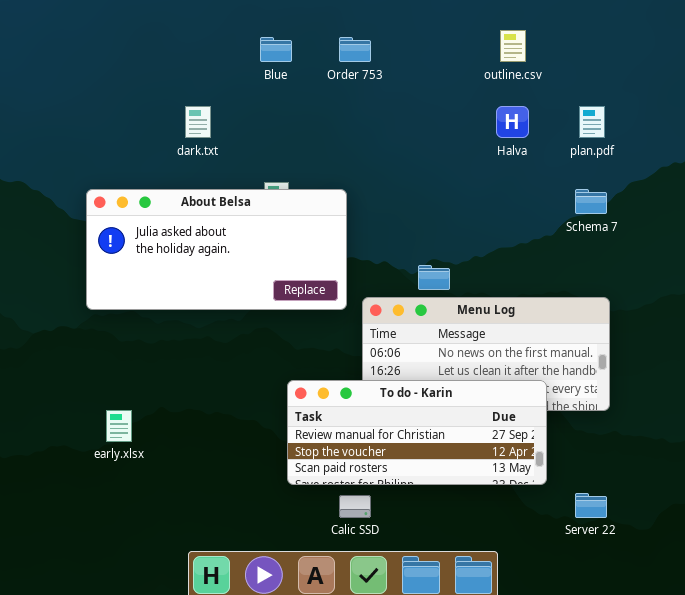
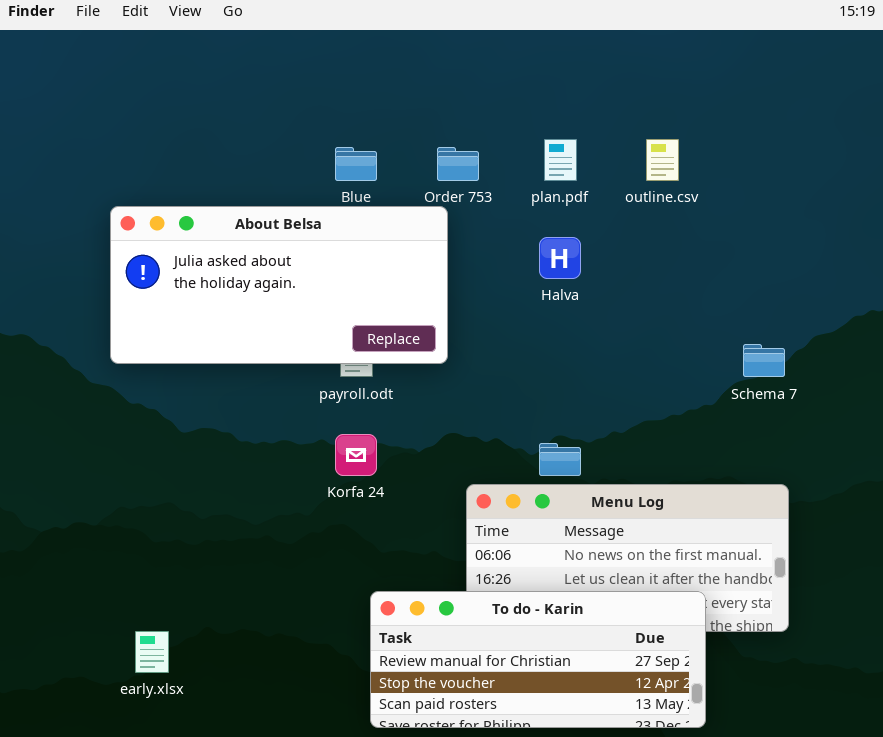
Halva: [496,106,529,138] -> [539,237,581,279], moved
plan.pdf: [579,106,605,138] -> [544,139,577,181], moved
About Belsa: [86,189,347,310] -> [110,206,448,364], moved

